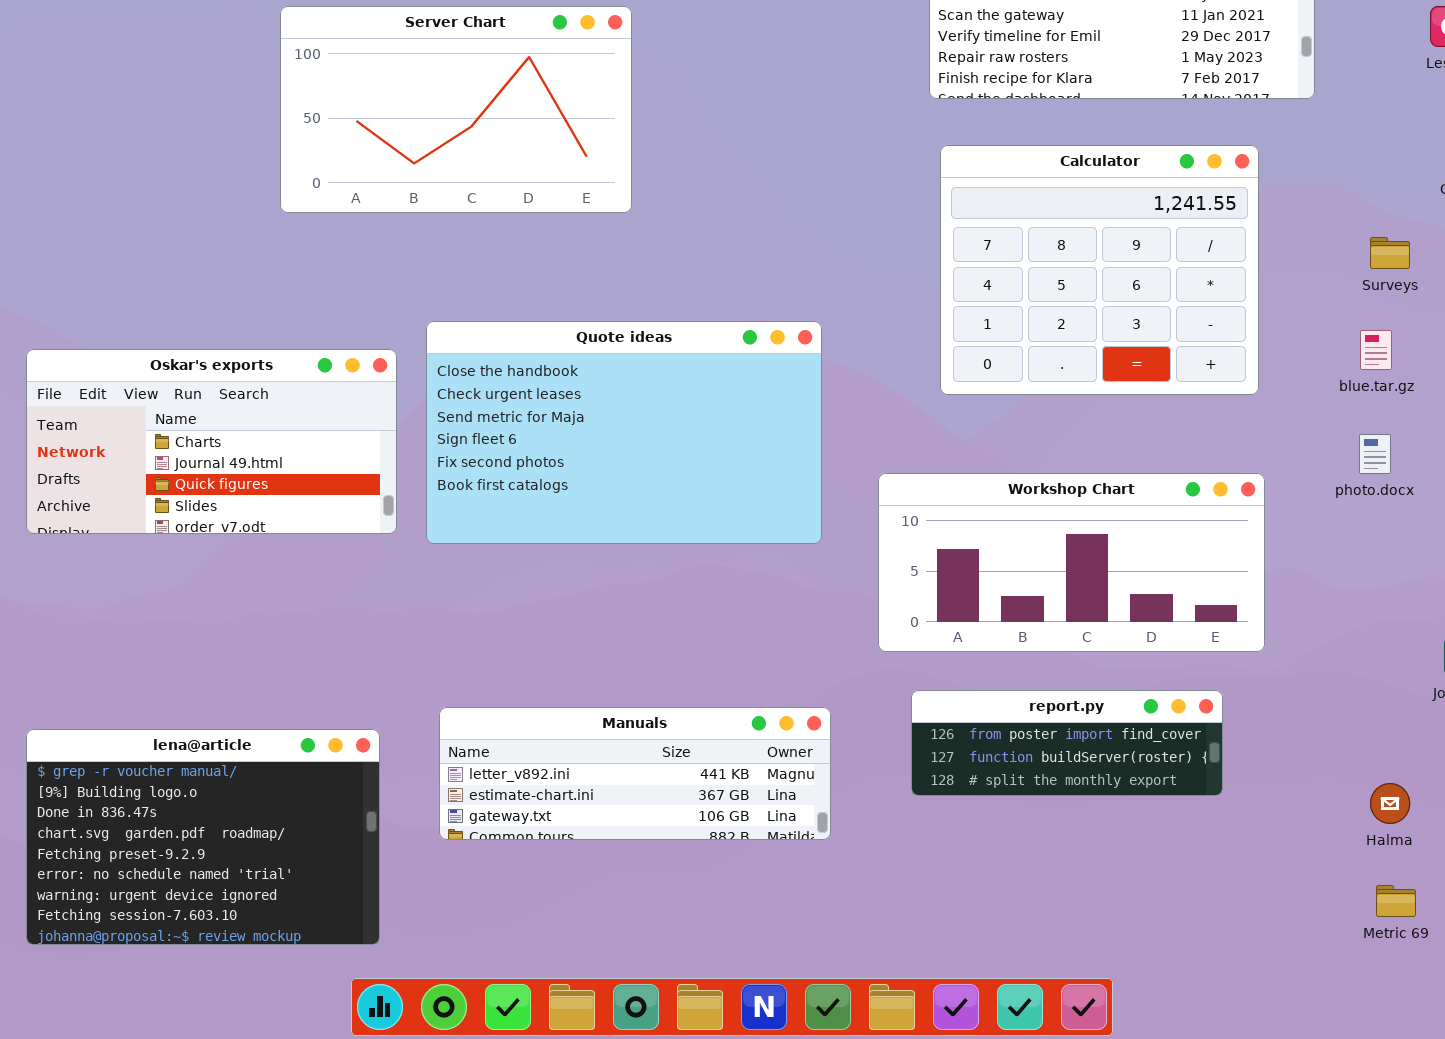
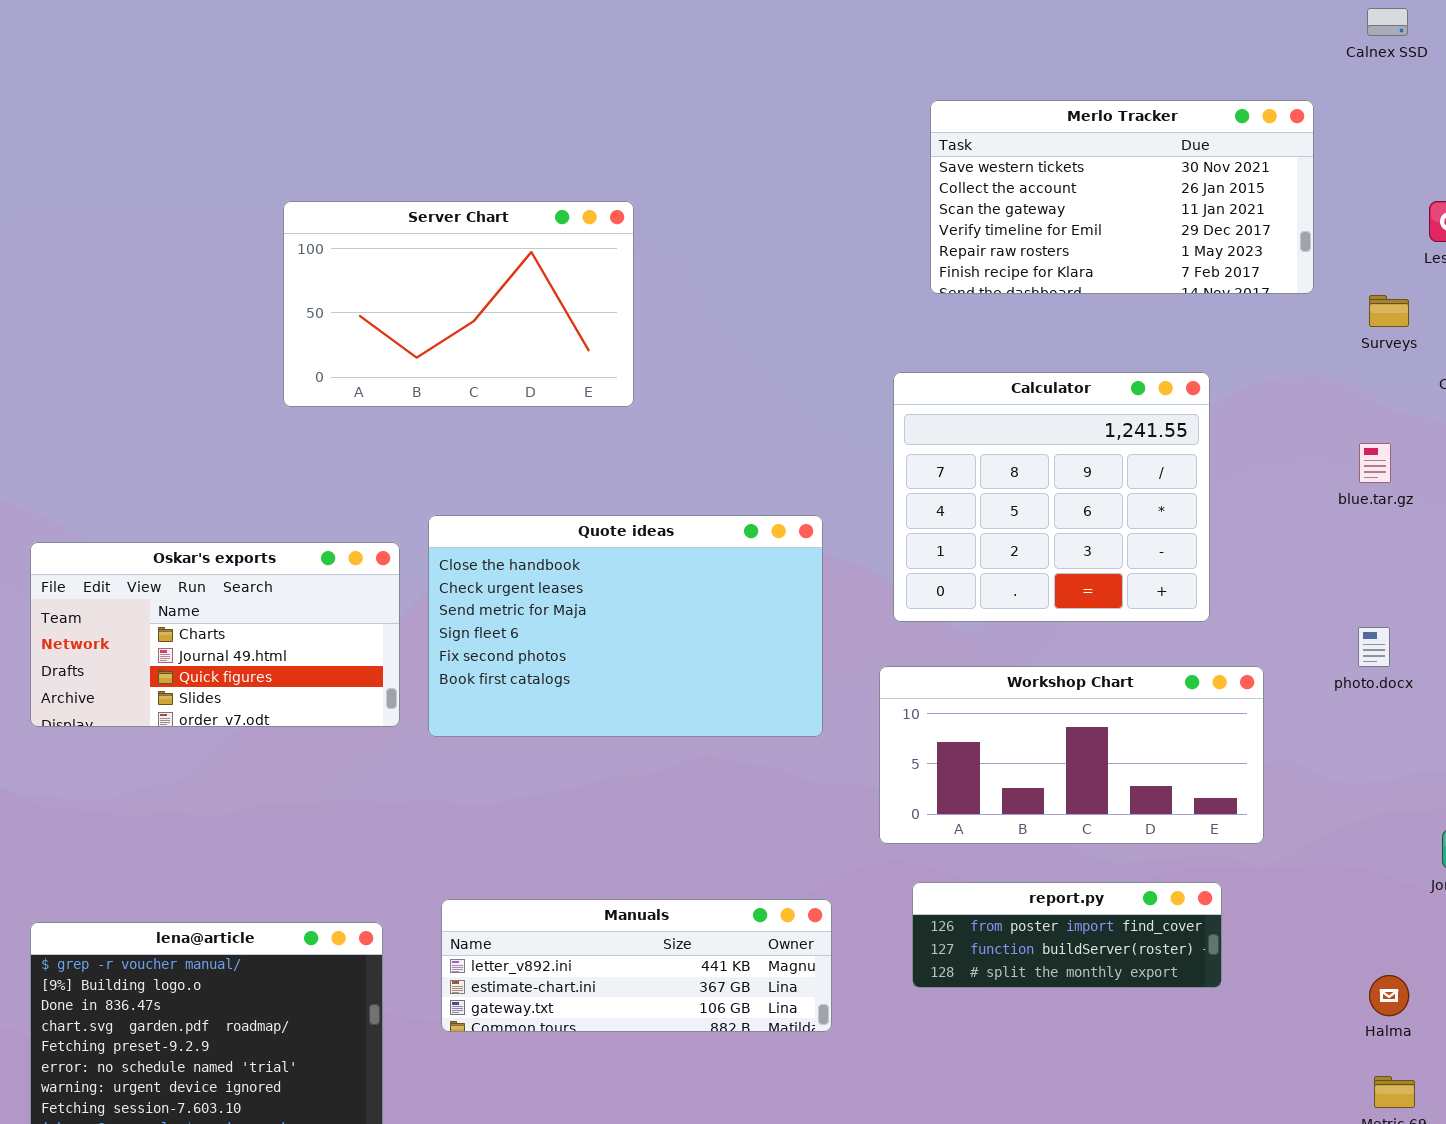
Calculator: [940,145,1259,395] -> [893,372,1210,622], moved
Surveys: [1370,237,1410,269] -> [1369,295,1409,327], moved
blue.tar.gz: [1360,330,1392,370] -> [1359,443,1391,483], moved

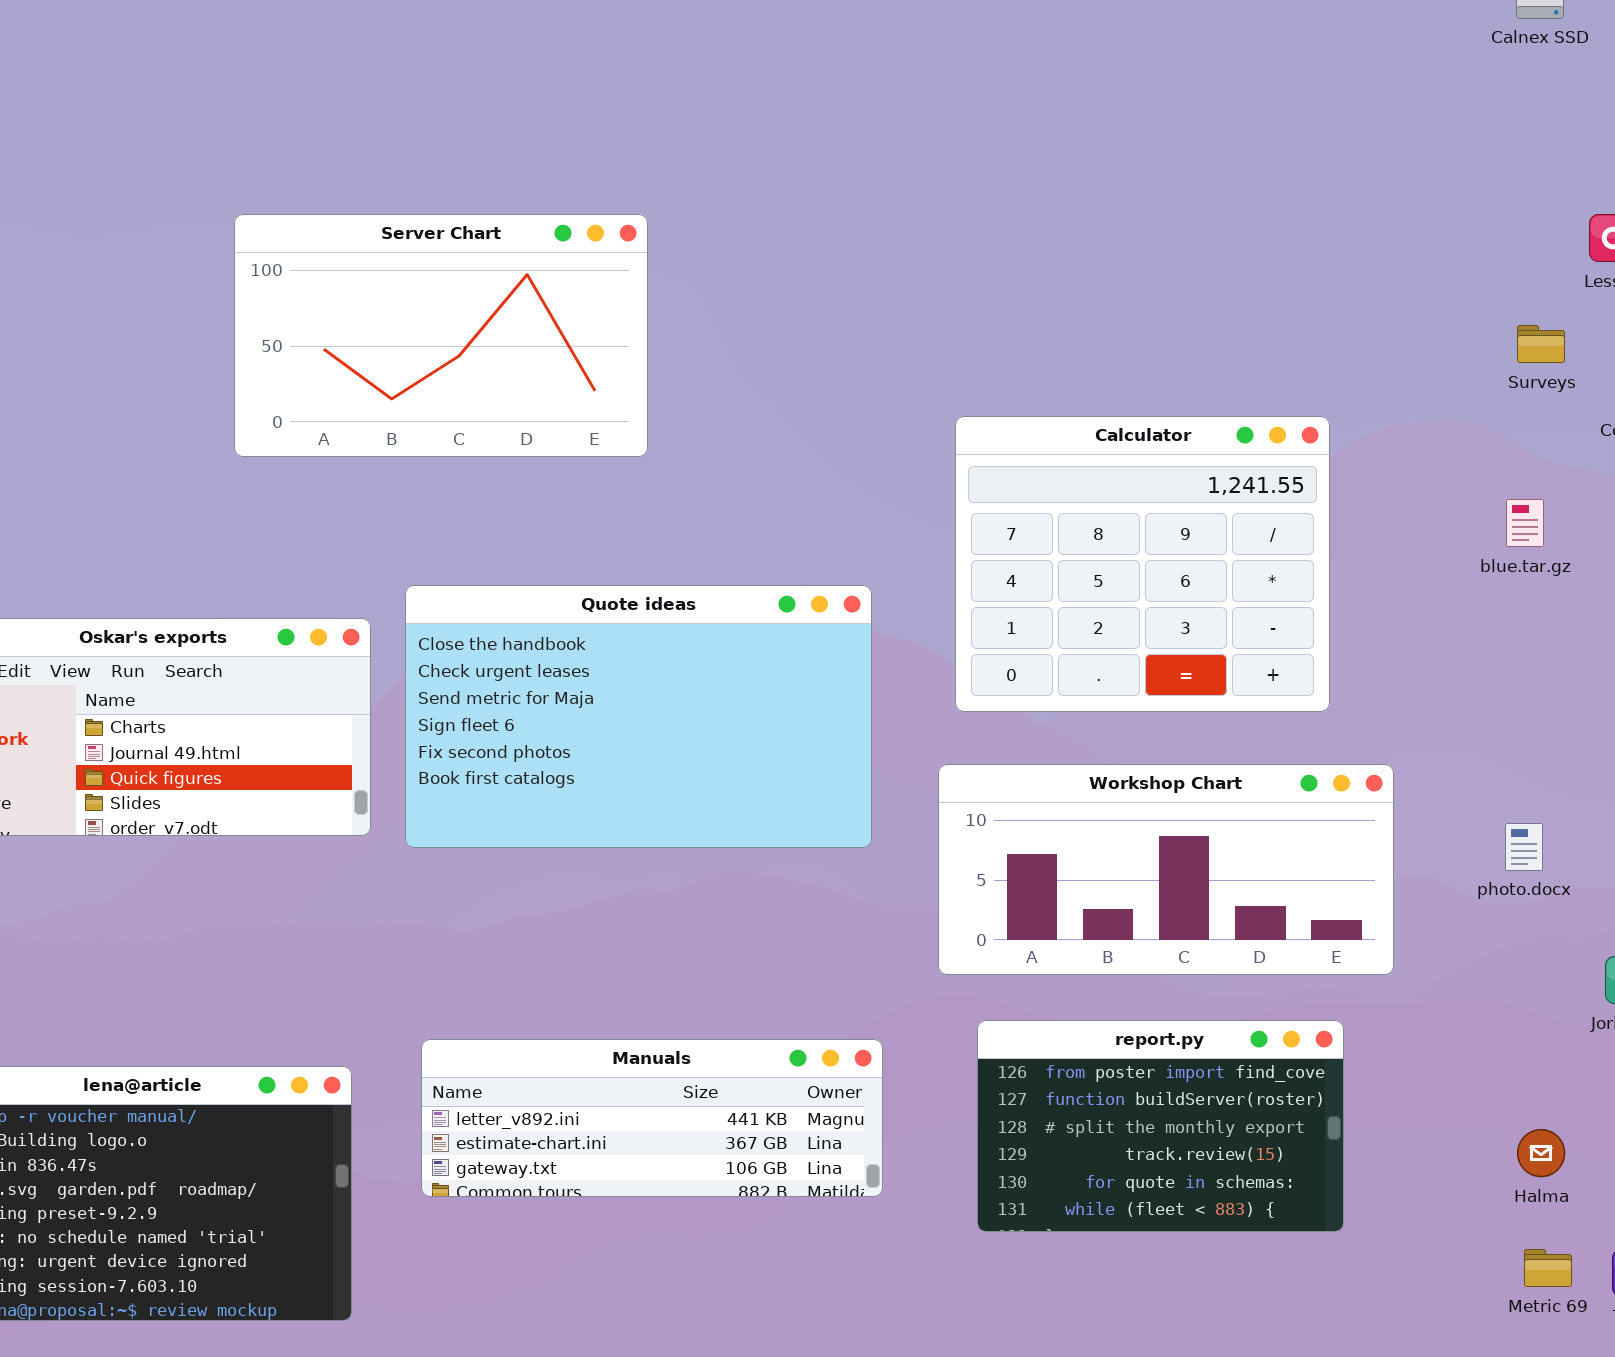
Merlo Tracker: [930,100,1314,294] -> none, closed
photo.docx: [1358,627,1390,667] -> [1505,823,1543,871], moved
report.py: [912,882,1222,988] -> [977,1020,1344,1232], resized

